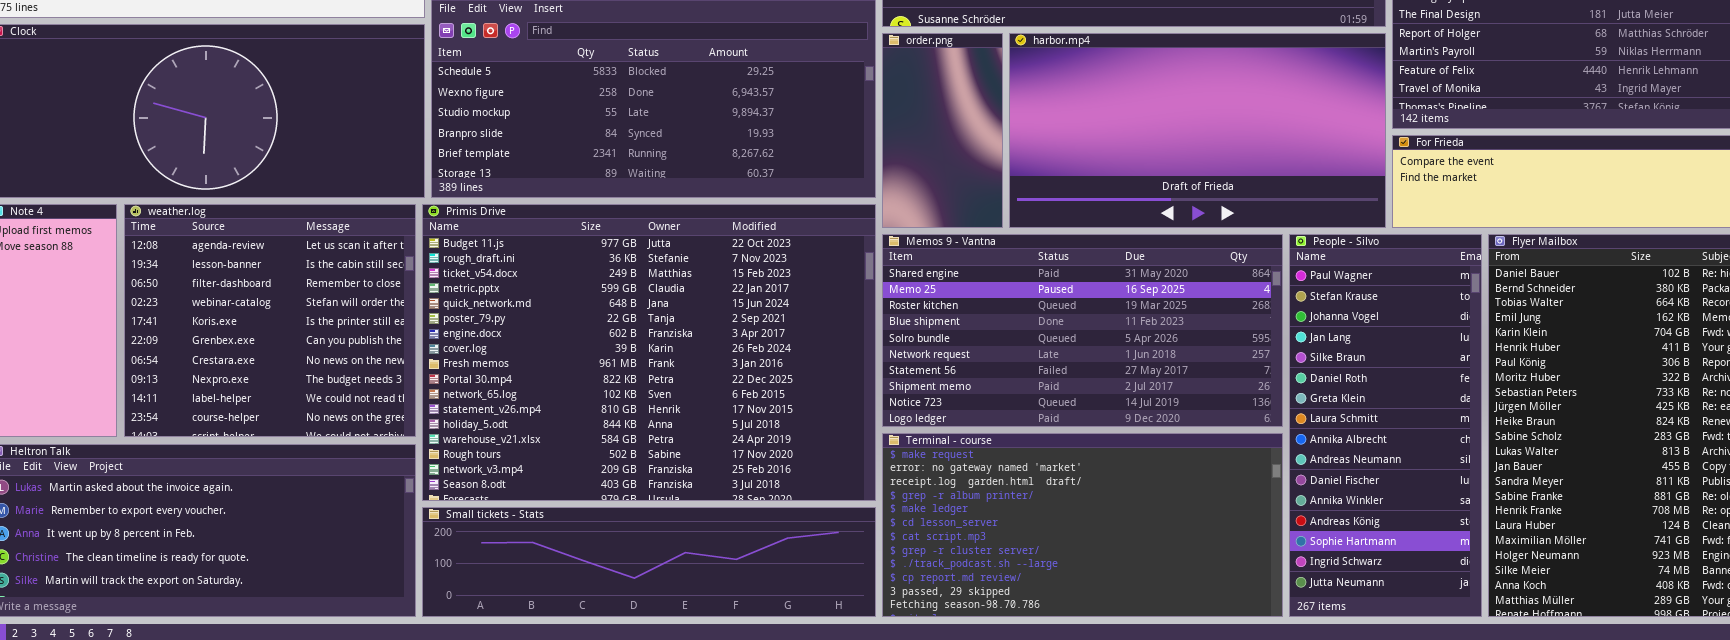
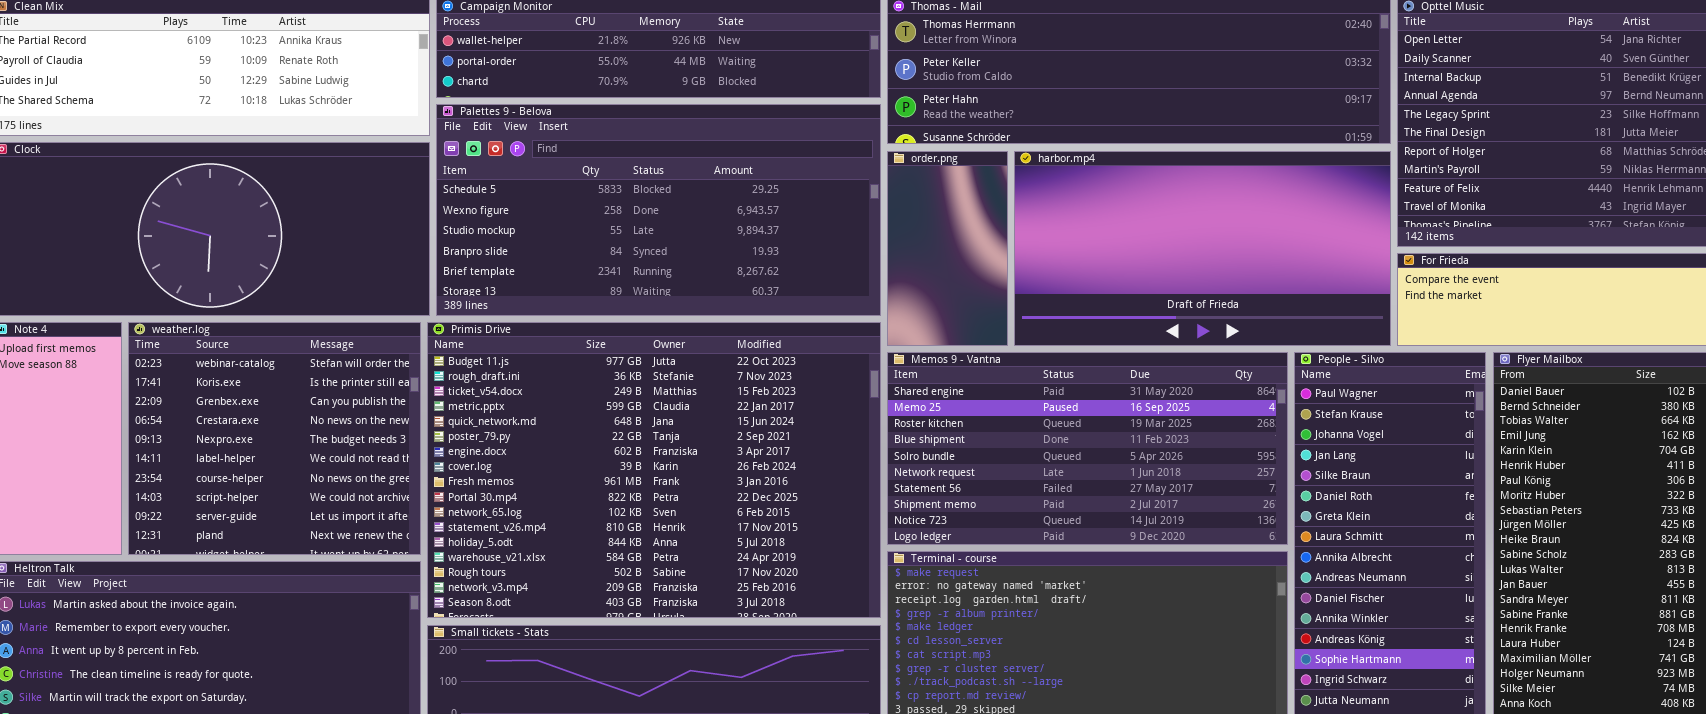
weather.log: [124,204,416,437] -> [128,322,421,555], scrolled down 3 rows

